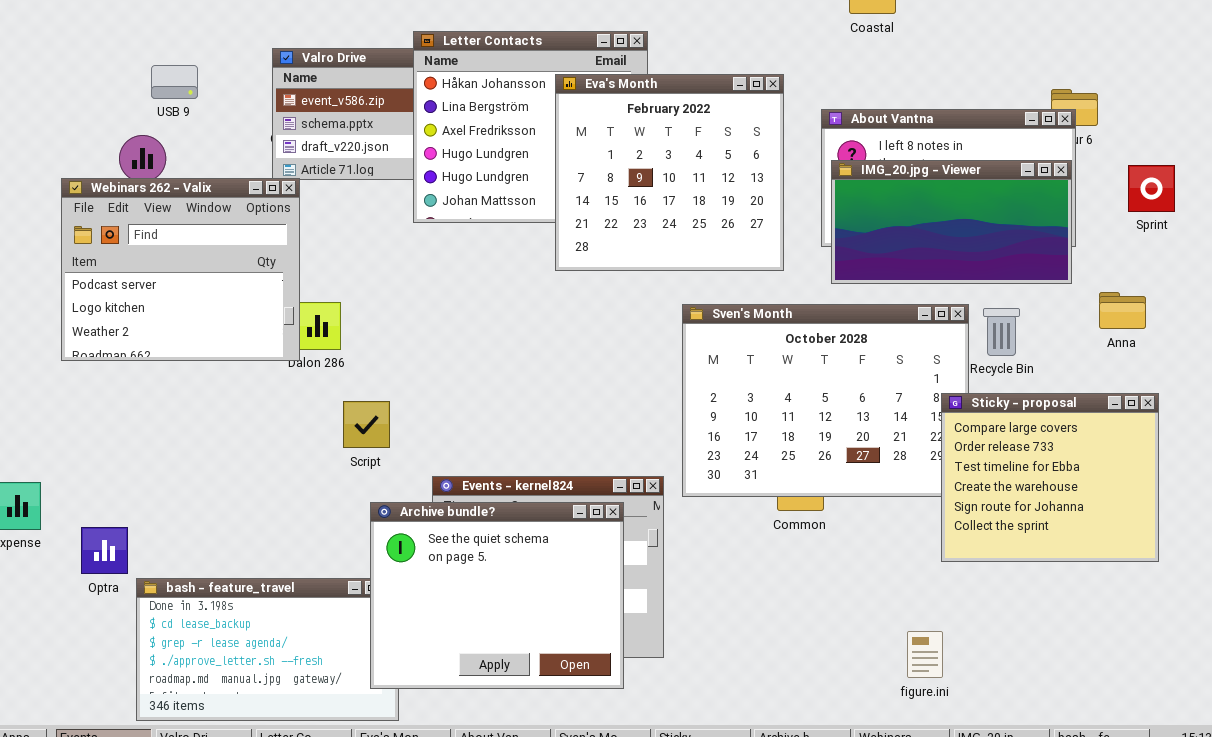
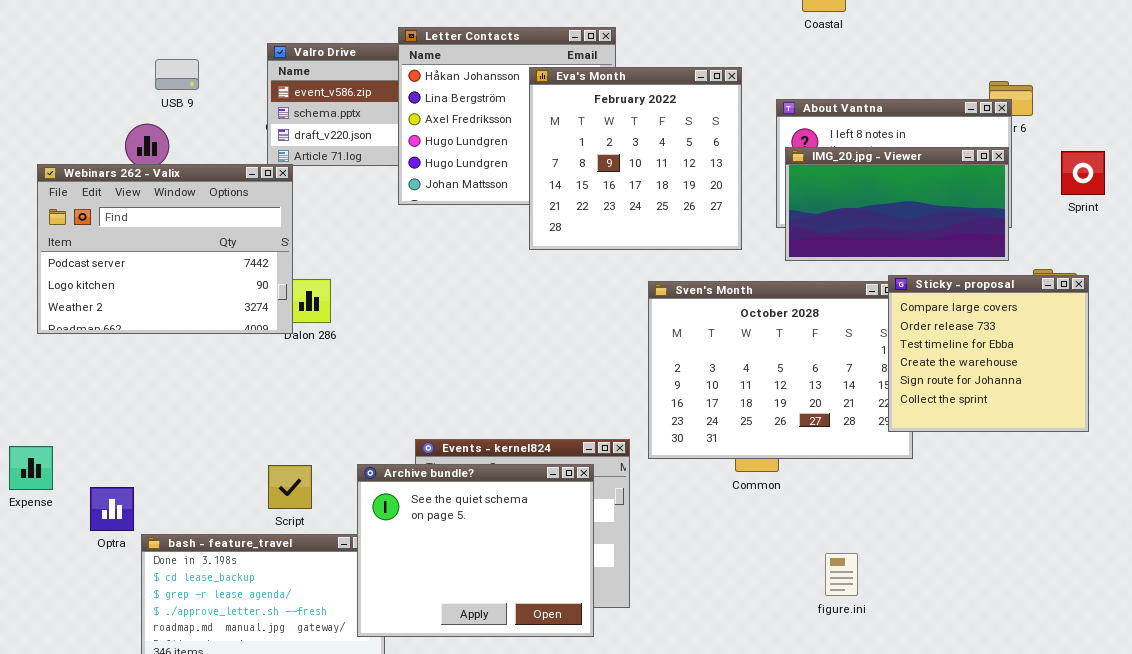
Webinars 262 - Valix: [61,178,300,361] -> [37,164,293,334], resized
Sticky - proposal: [941,393,1159,562] -> [888,275,1089,432], moved
Script: [343,401,390,448] -> [268,465,312,509], moved
figure.ini: [907,631,943,678] -> [825,553,858,596], moved

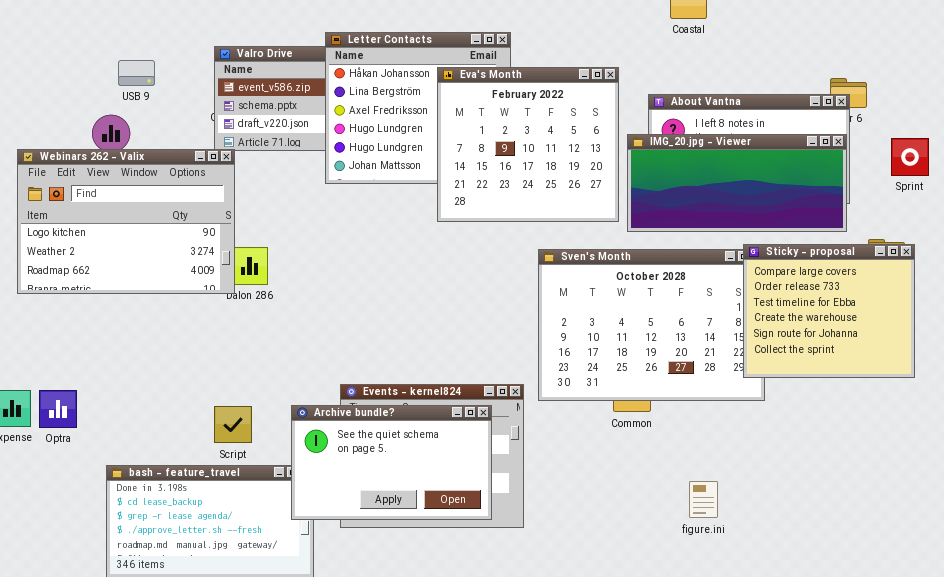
IMG_20.jpg - Viewer: [785,147,1009,261] -> [627,134,847,232], resized
Webinars 262 - Valix: [37,164,293,334] -> [17,149,235,294], scrolled down 1 row
Archive bundle?: [357,464,594,637] -> [291,405,492,520], resized
Optra: [90,487,134,531] -> [39,390,77,428], moved

